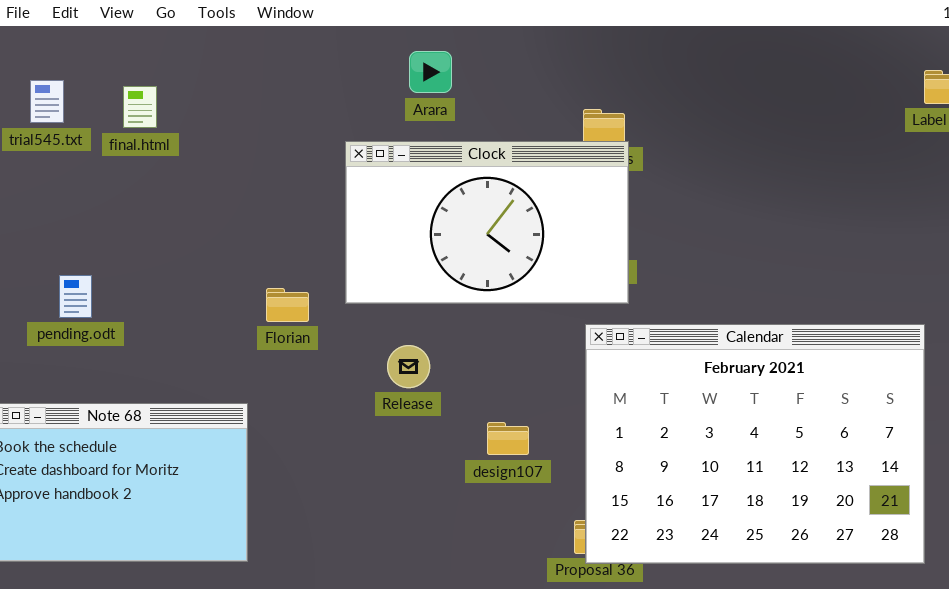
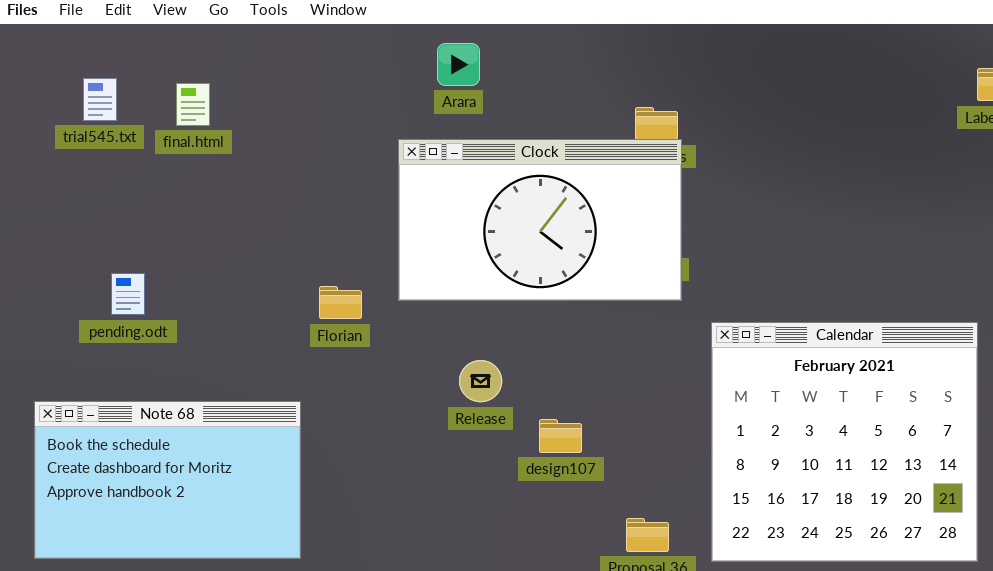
Arara: [409,51,452,93] -> [437,43,480,86], moved
Calendar: [585,324,925,564] -> [711,322,978,562], resized
Release: [387,345,430,388] -> [459,360,502,402], moved

